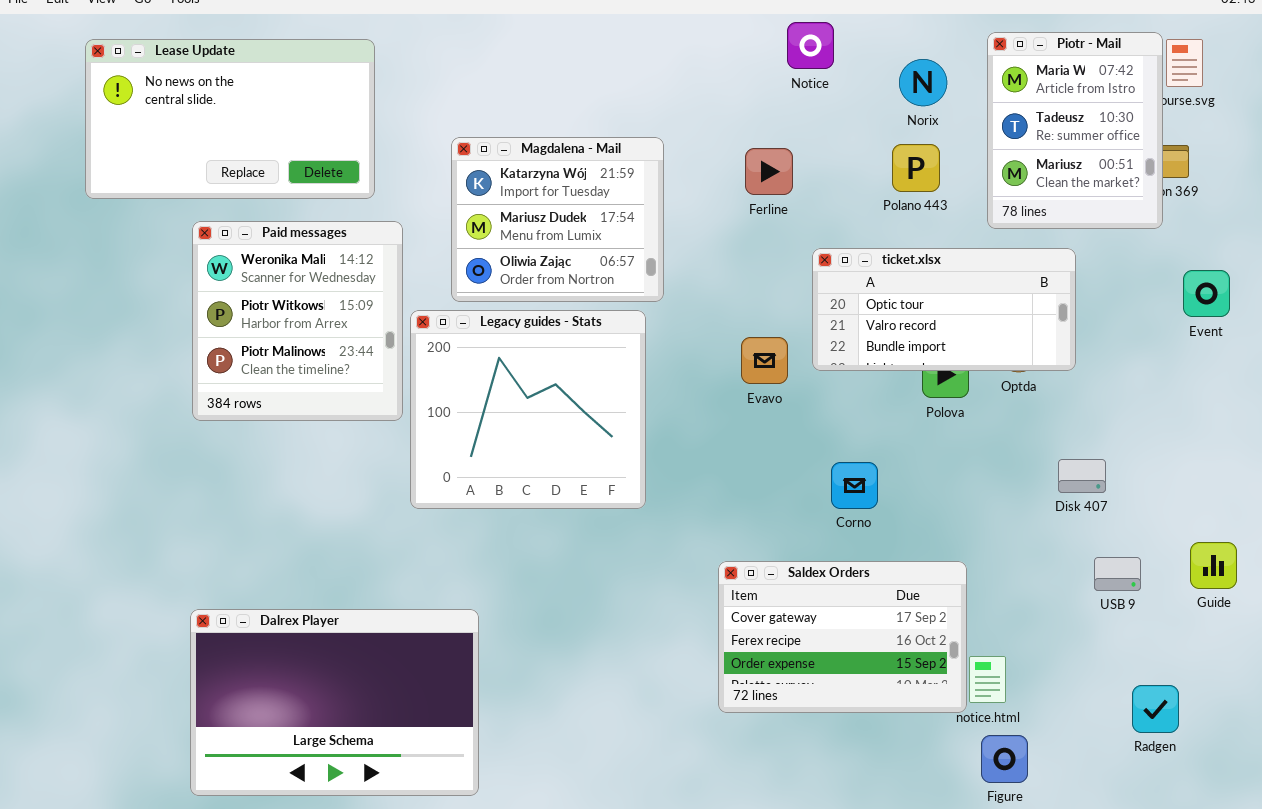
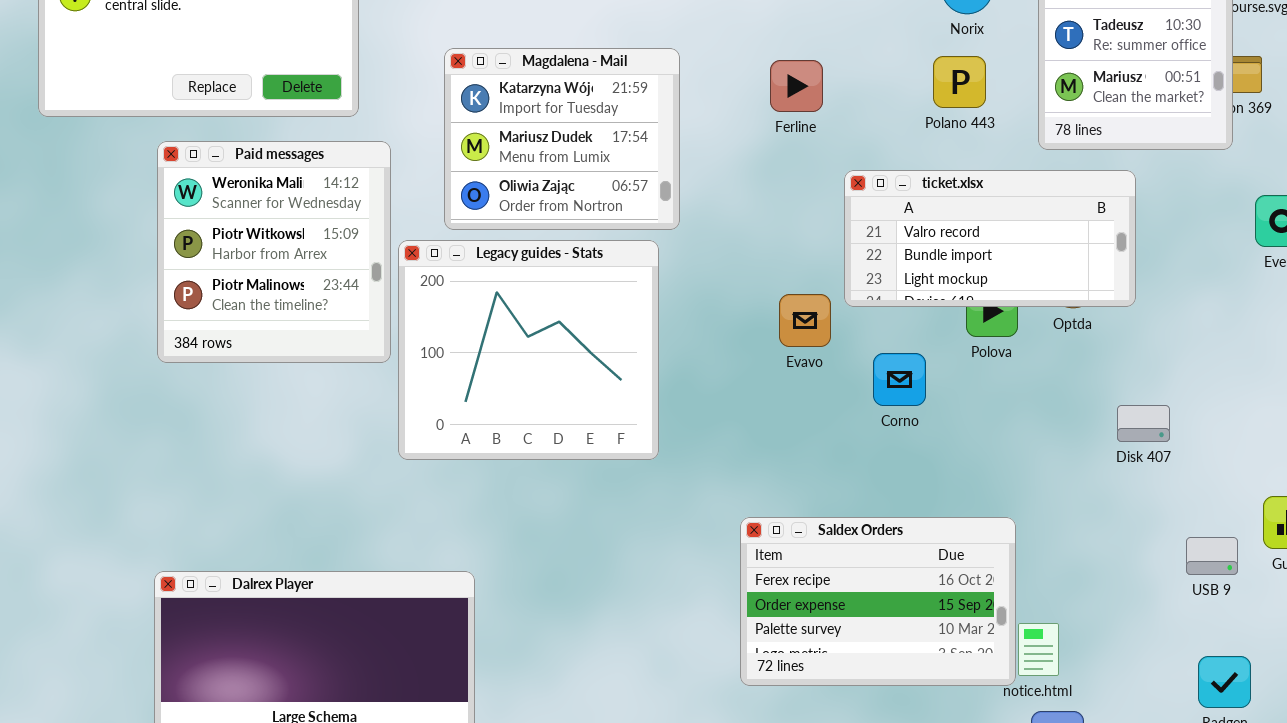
ticket.xlsx: [812,248,1076,371] -> [844,170,1136,307], scrolled down 1 row
Evavo: [741,337,788,384] -> [779,294,831,347], moved
Corno: [831,462,878,509] -> [873,353,926,406], moved
USB 9: [1094,557,1141,591] -> [1186,537,1238,575], moved
Saldex Orders: [718,561,967,713] -> [740,517,1016,686], scrolled down 1 row

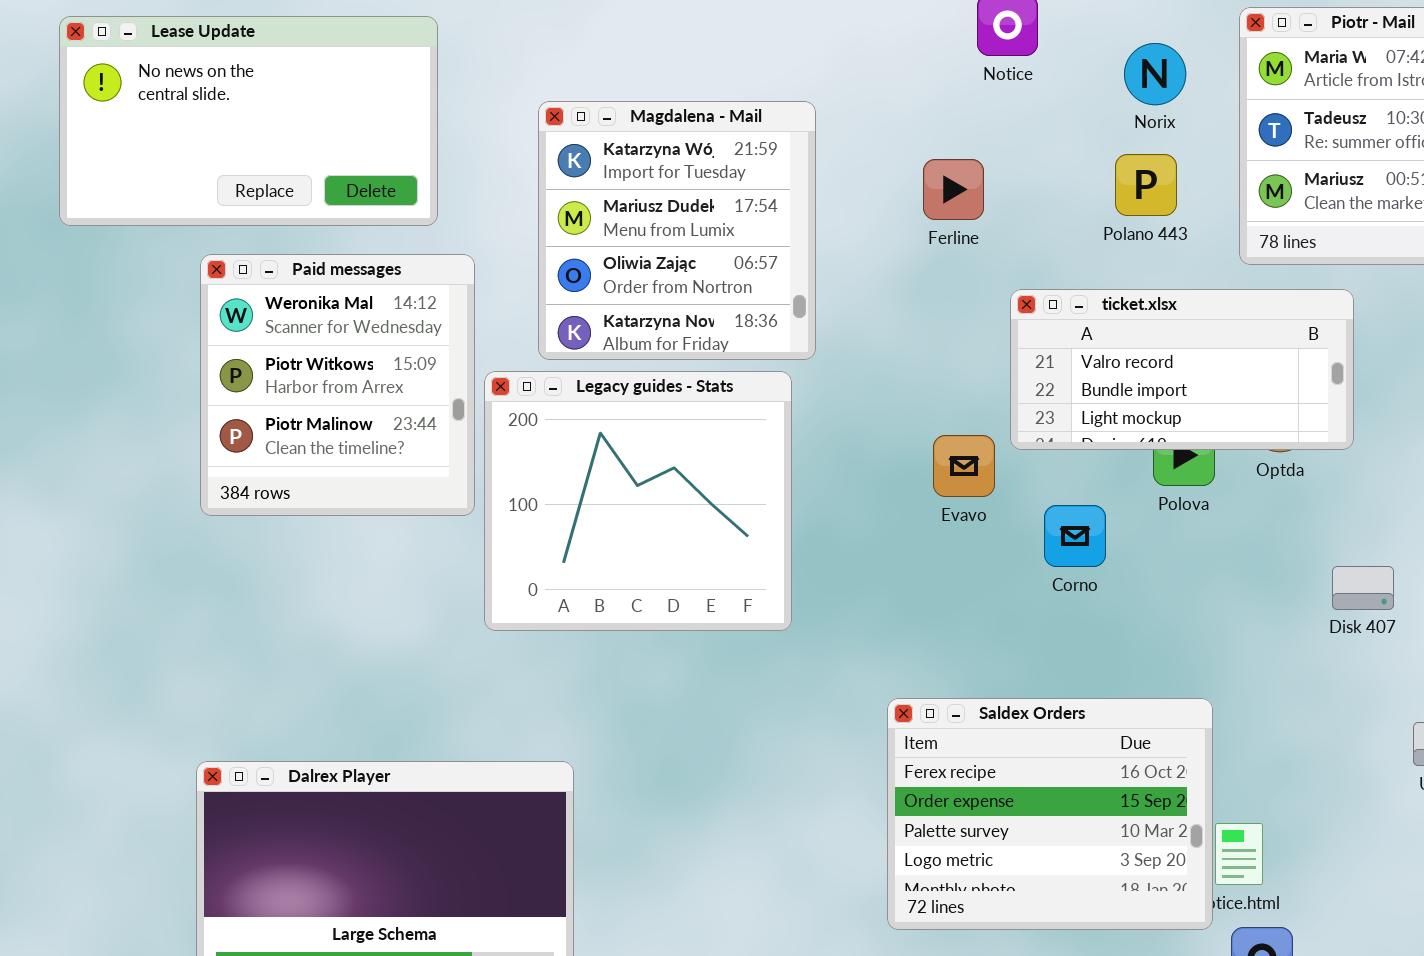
Magdalena - Mail: [444,48,680,230] -> [538,101,816,360], resized
Saldex Orders: [740,517,1016,686] -> [887,698,1213,930], resized

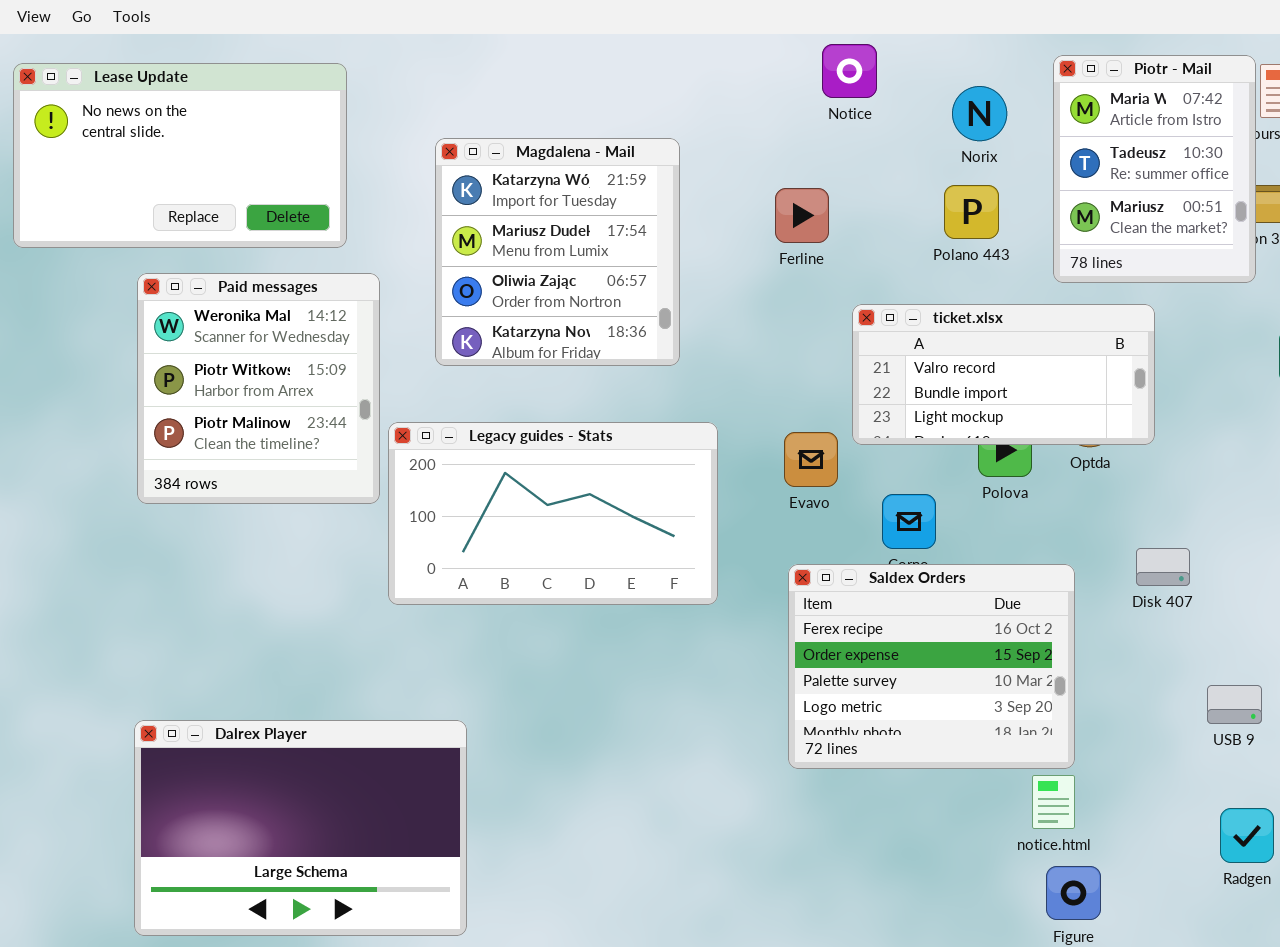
Legacy guides - Stats: [484,371,792,631] -> [388,422,718,605], resized
Saldex Orders: [887,698,1213,930] -> [788,564,1075,769], moved

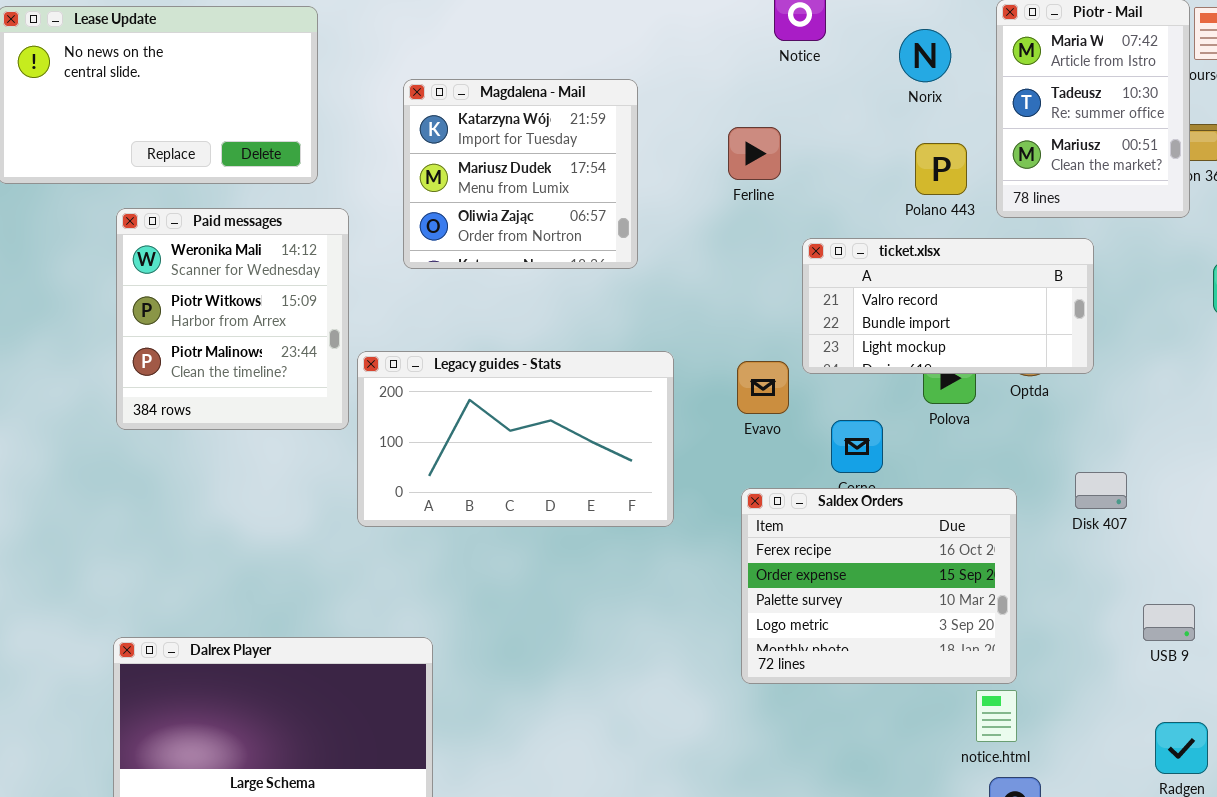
Magdalena - Mail: [435,138,680,366] -> [403,79,638,269], resized
Polano 443: [944,185,999,239] -> [915,143,967,195], moved

